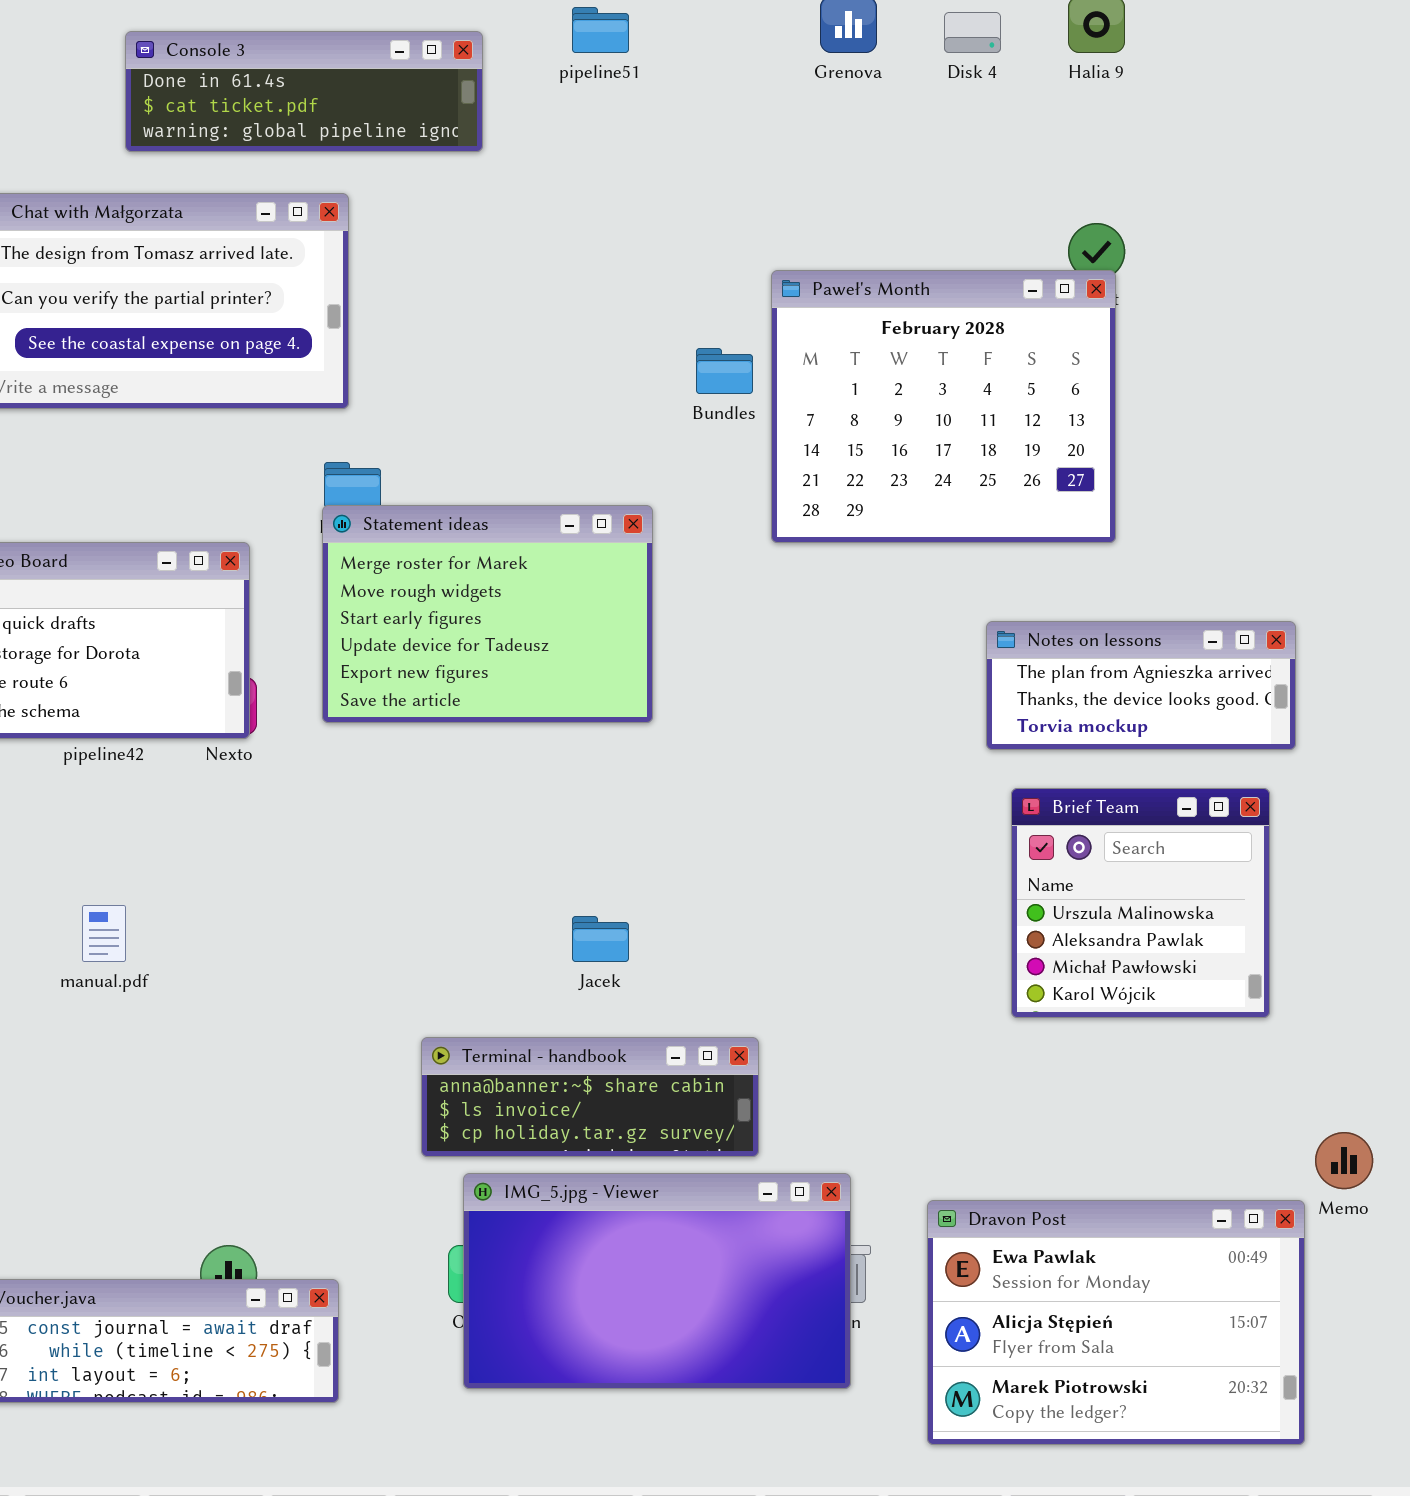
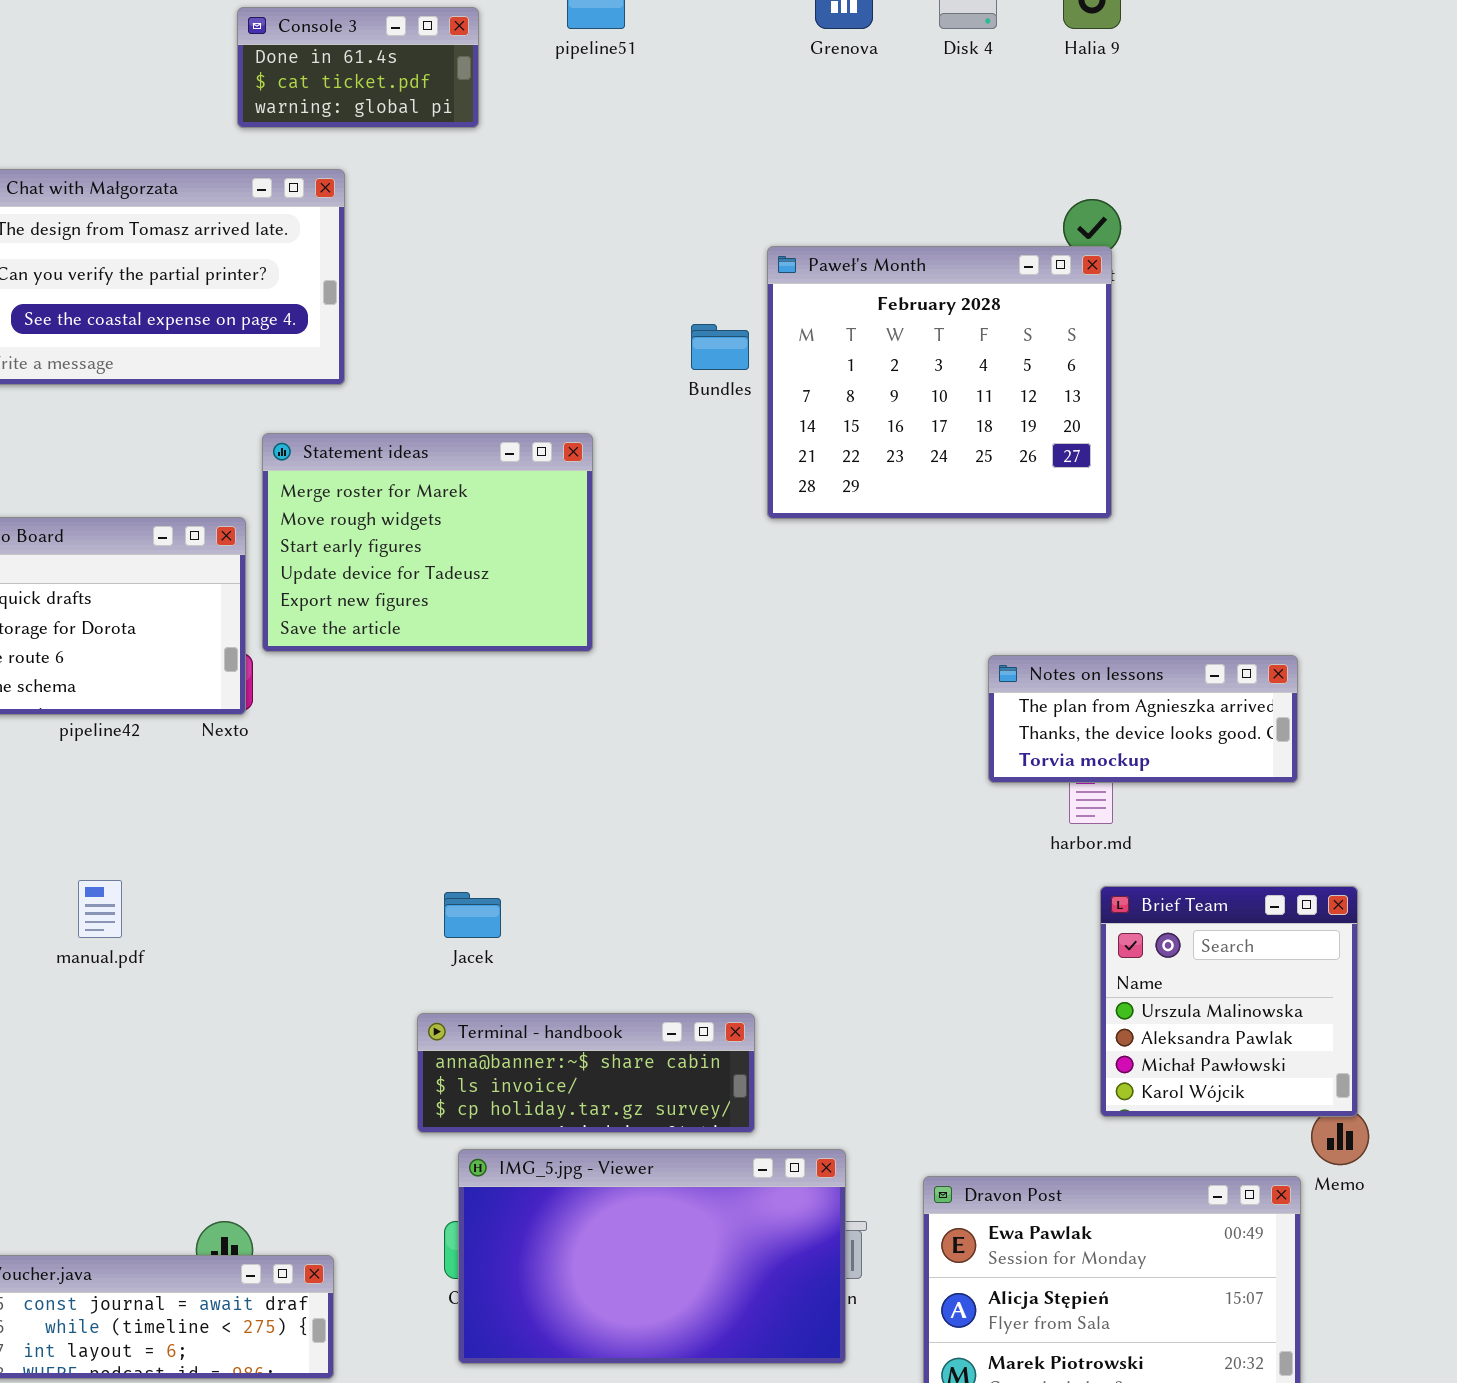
Console 3: [125,31,483,152] -> [237,7,479,128], resized
Statement ideas: [322,505,653,723] -> [262,433,593,652], moved
Notes on lessons: [986,621,1296,750] -> [988,655,1298,783], moved
Brief Team: [1011,788,1270,1018] -> [1100,886,1358,1117], moved
Jacek: [572,916,629,962] -> [444,892,501,938], moved

